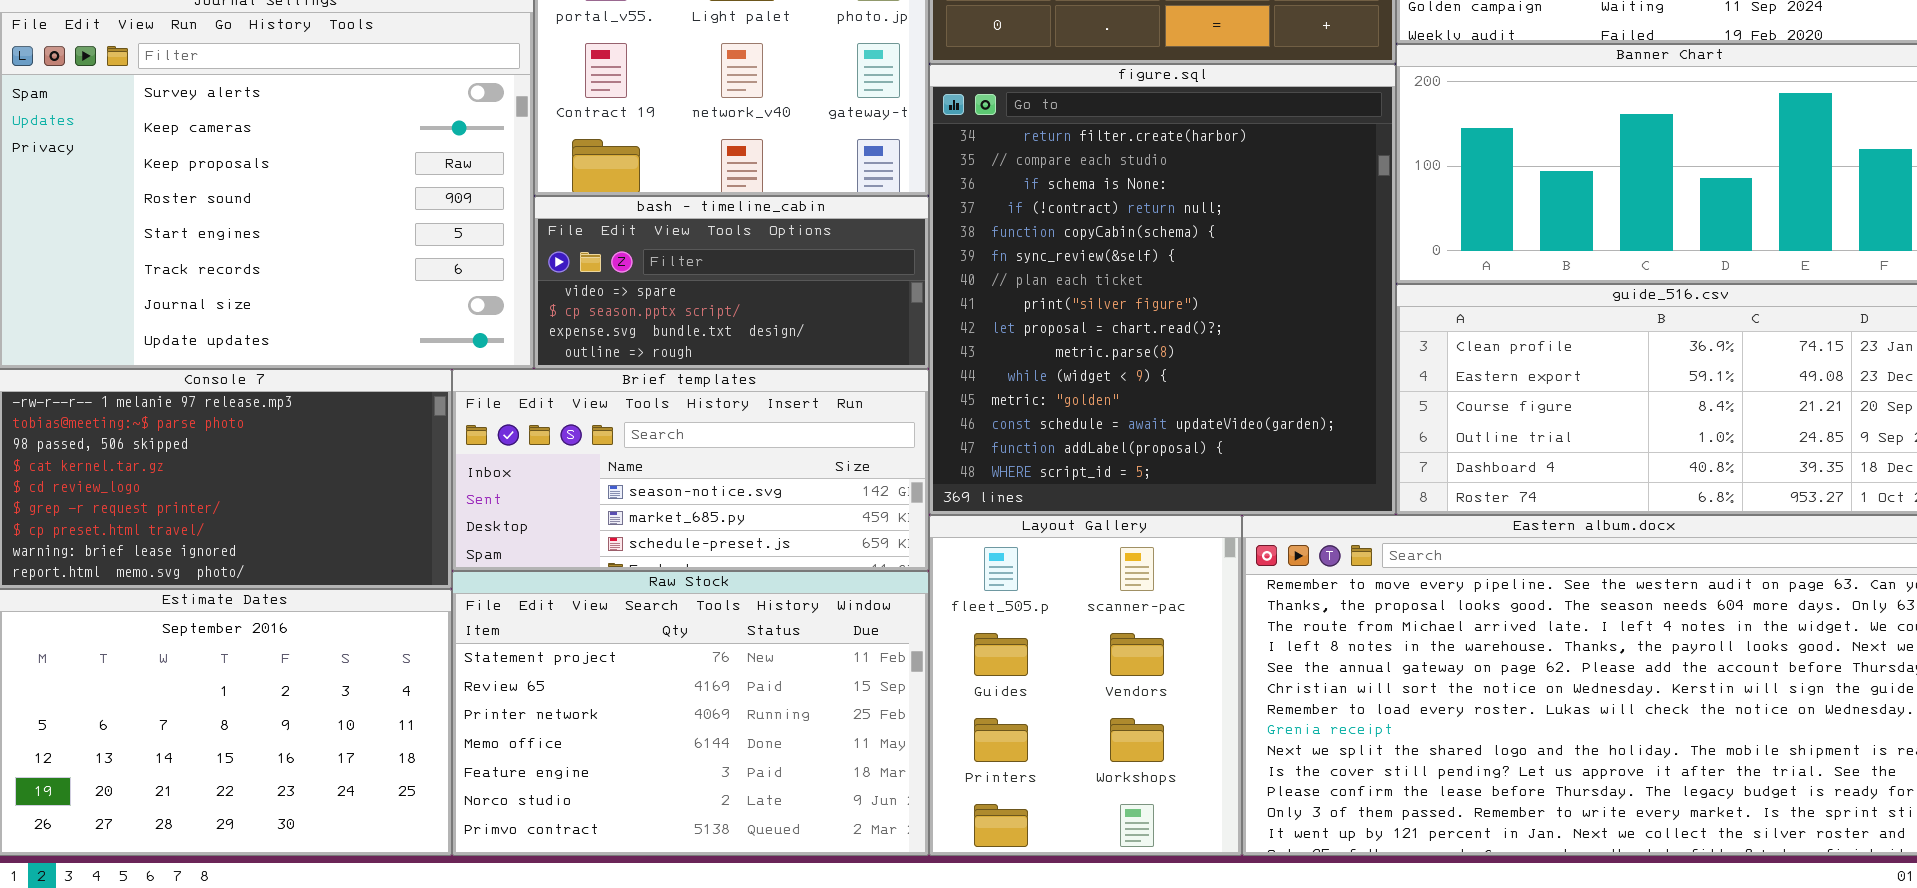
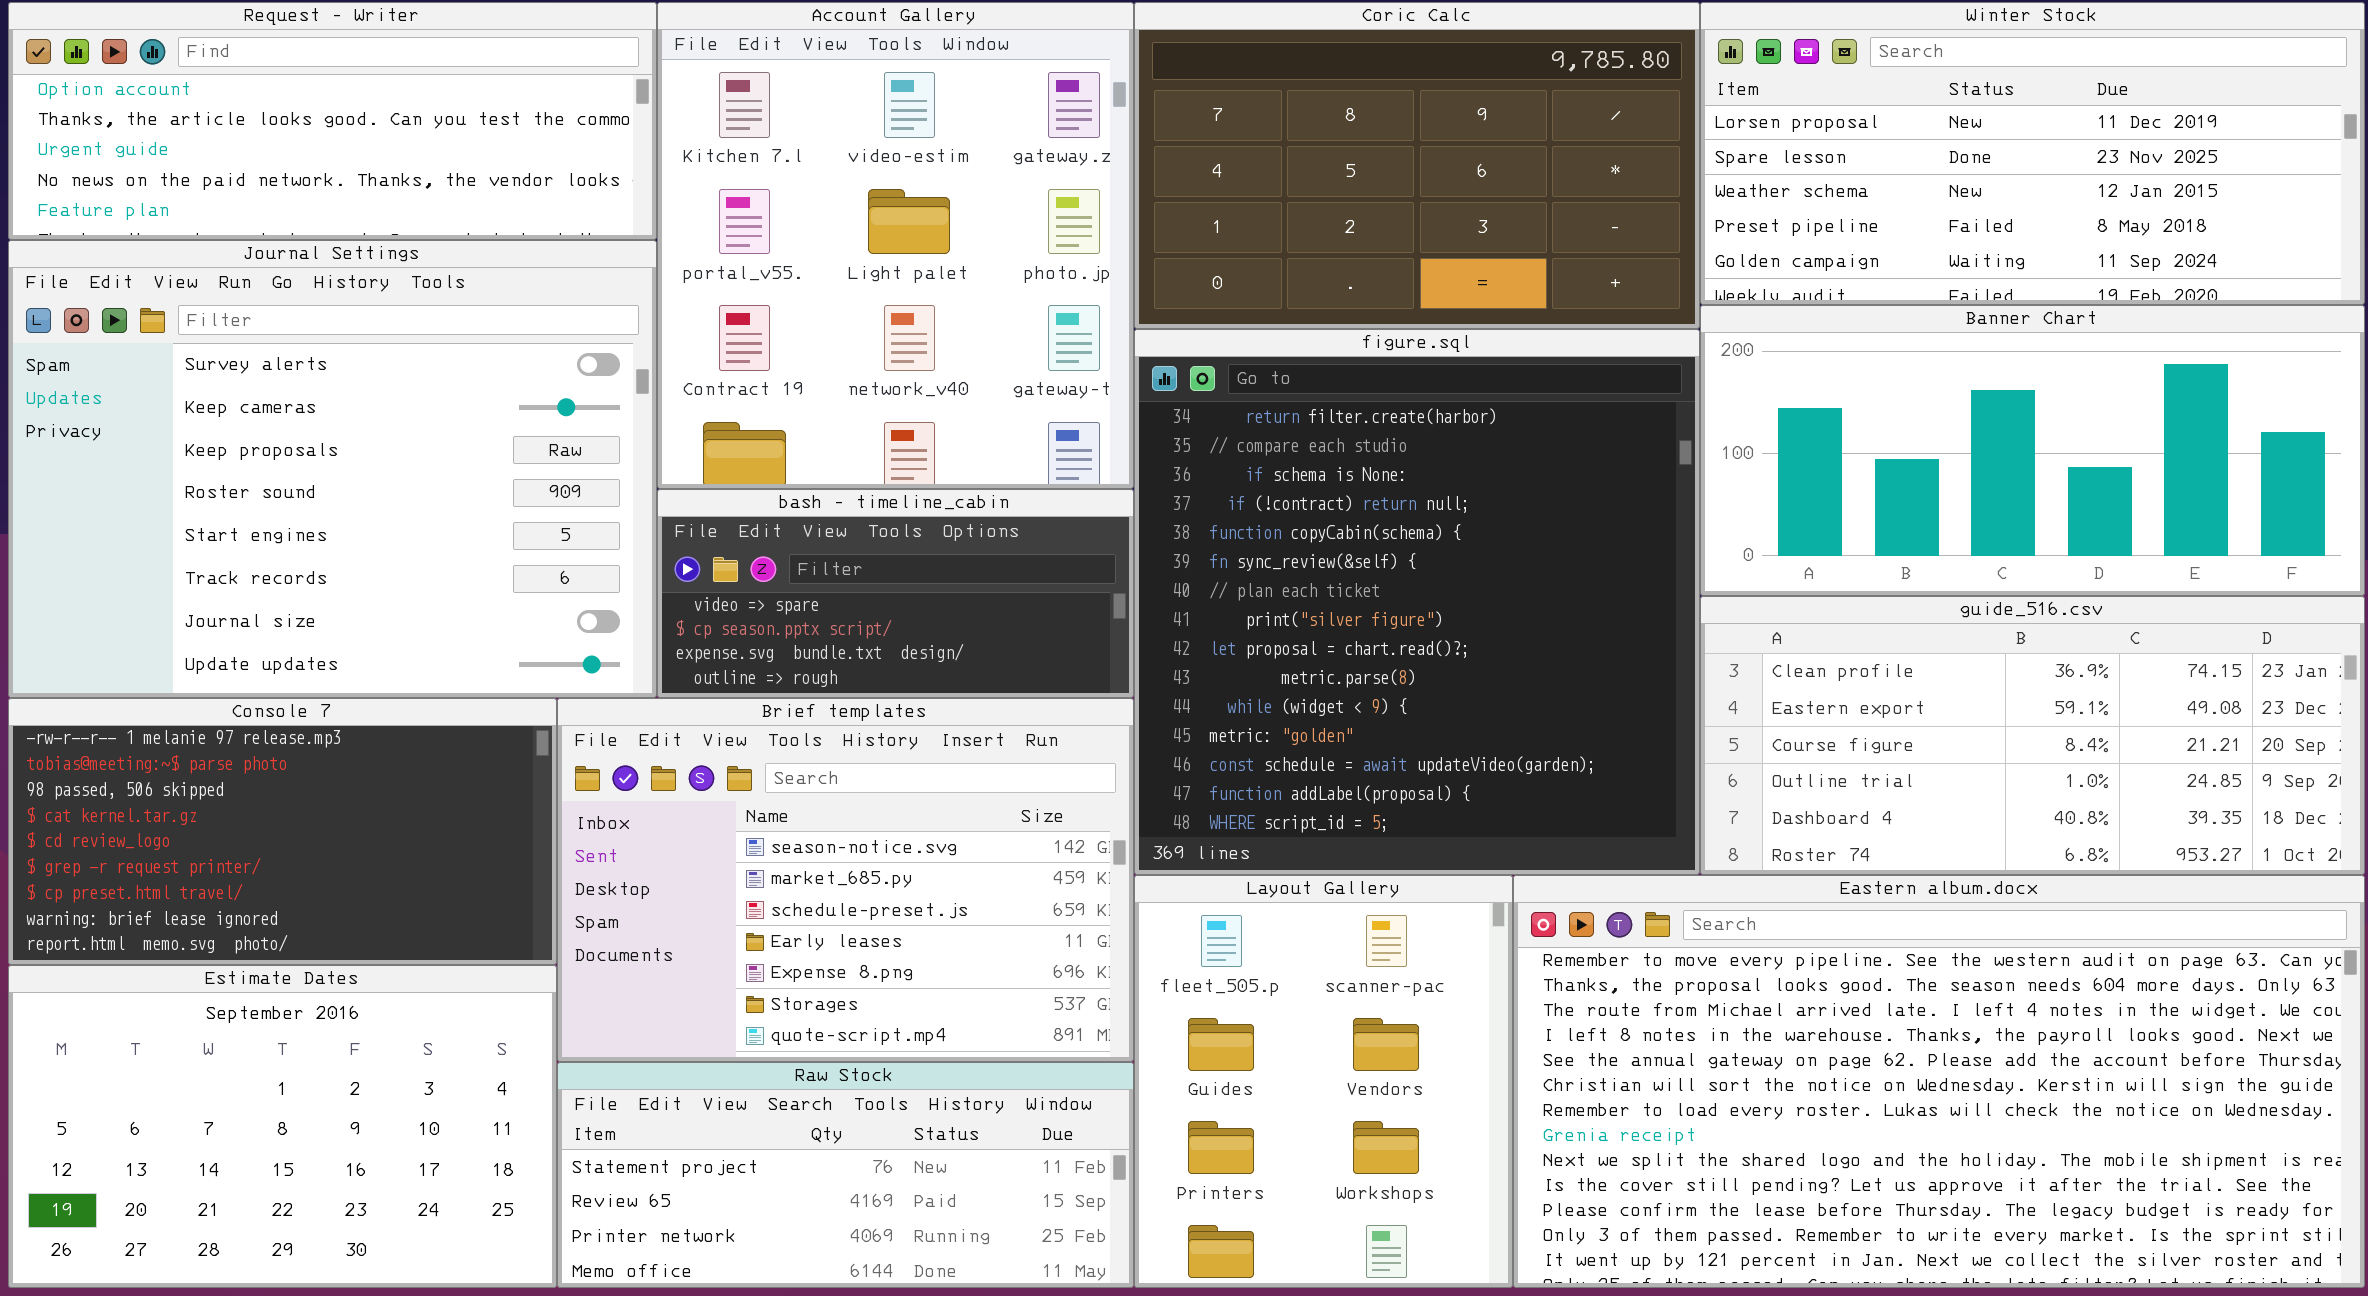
Brief templates: [452,369,929,571] -> [557,698,1134,1062], resized
Raw Stock: [452,571,929,856] -> [557,1062,1134,1288], resized

